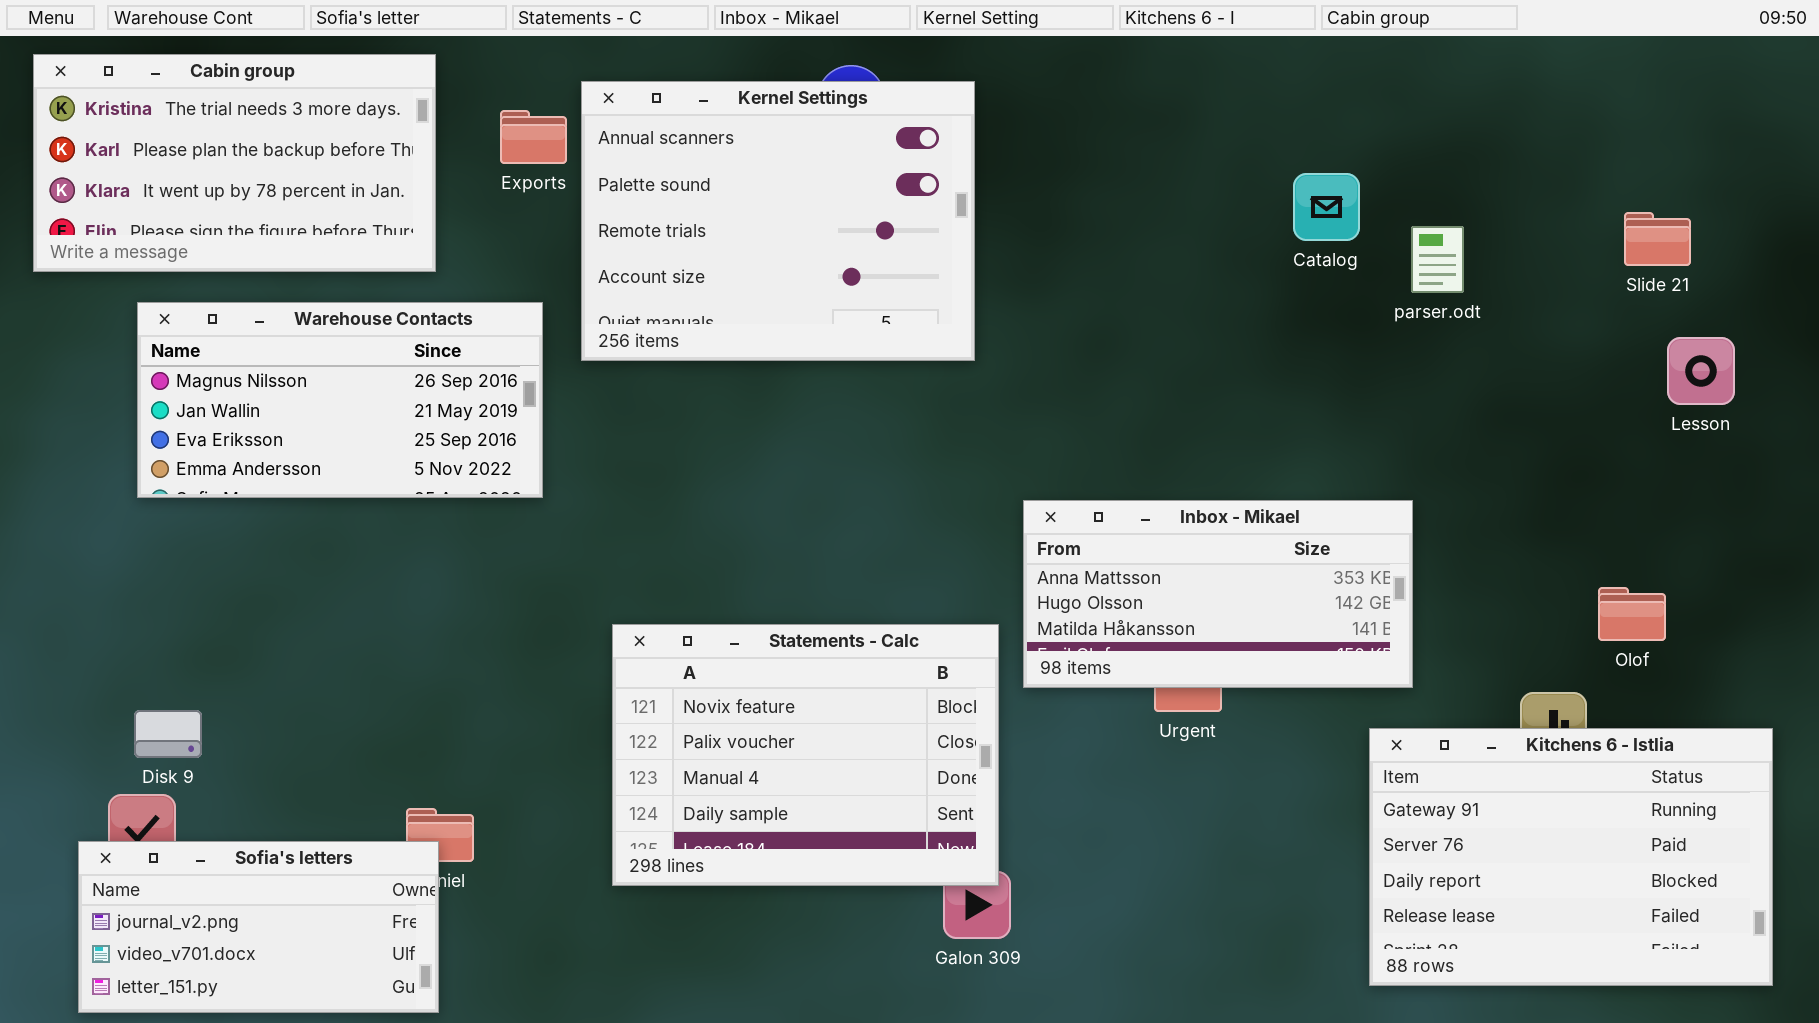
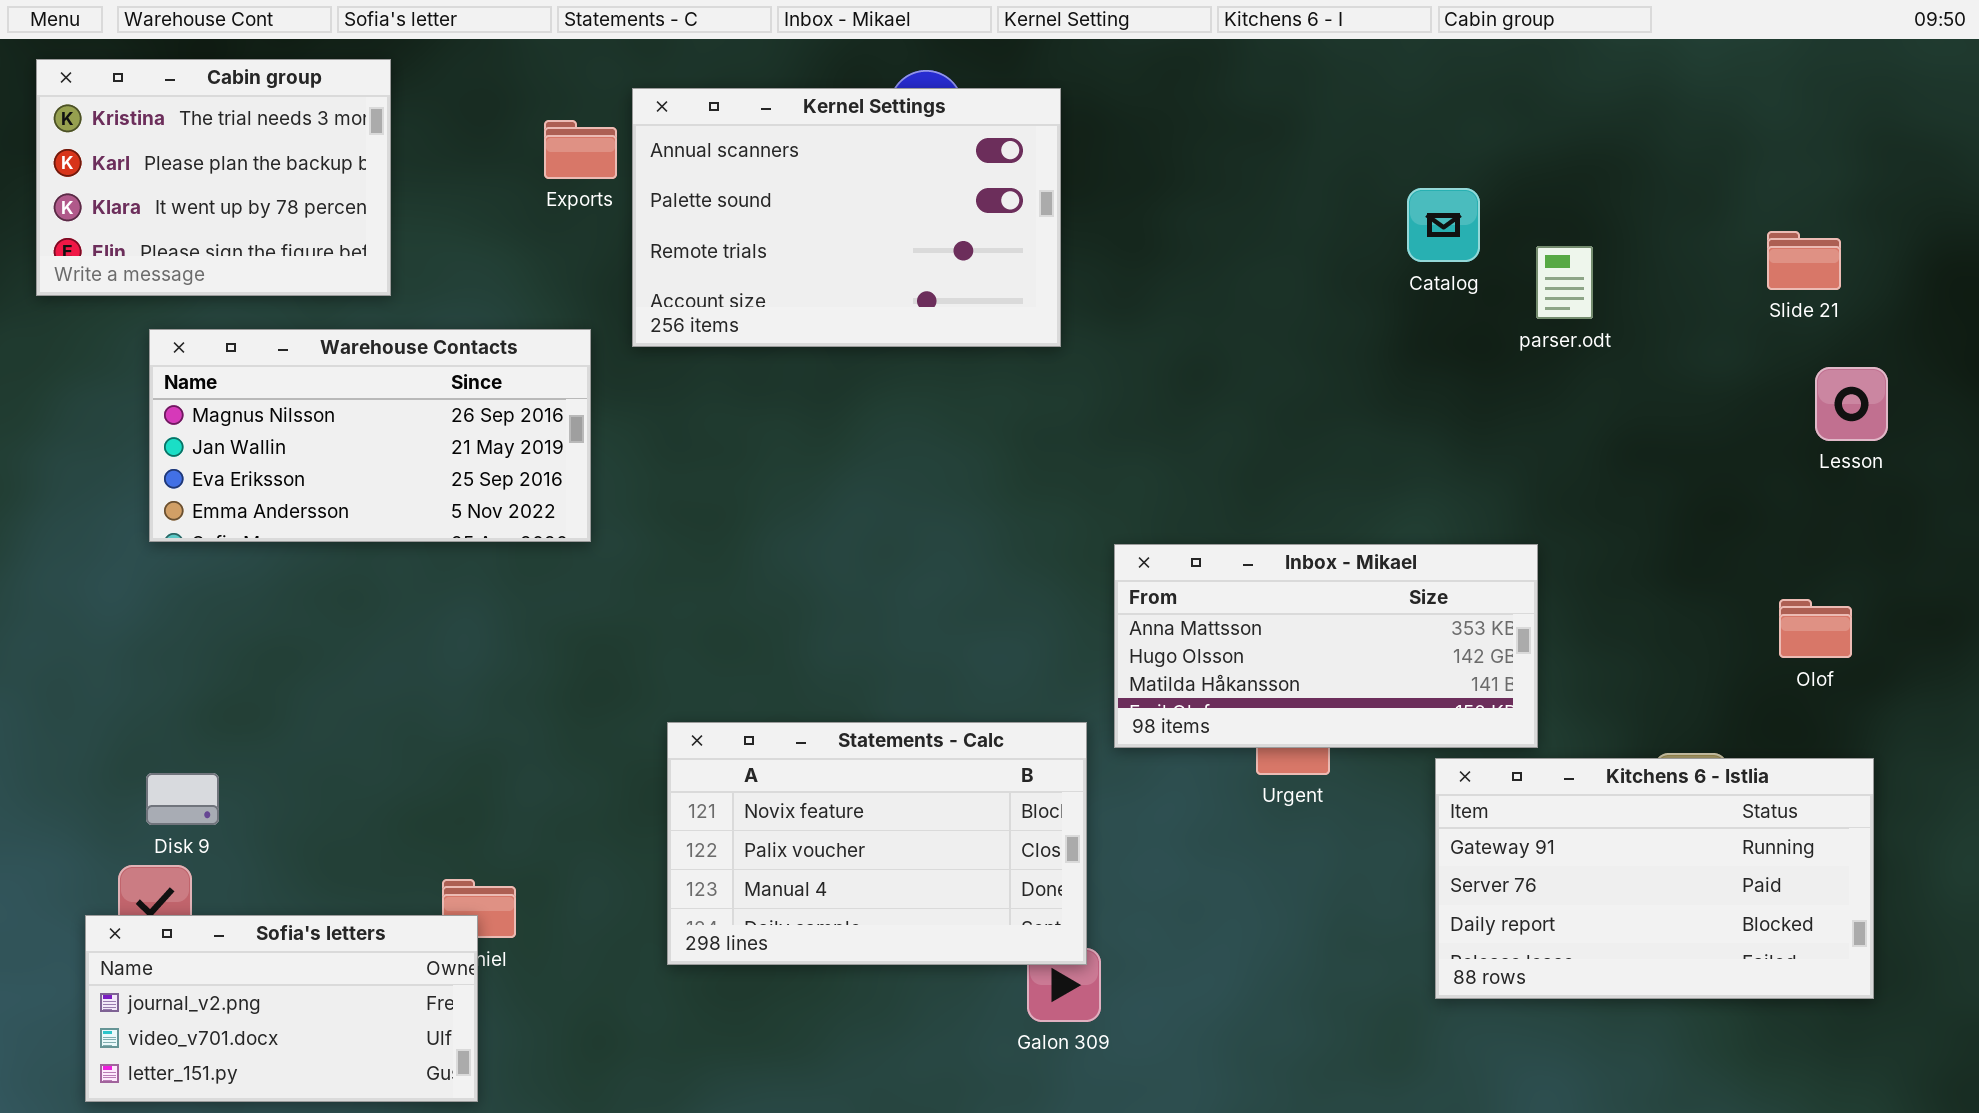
Cabin group: [33,54,436,272] -> [36,59,391,296], resized
Kernel Settings: [581,81,975,361] -> [632,88,1061,347], resized
Olof: [1598,587,1666,641] -> [1779,599,1852,658], moved
Statements - Calc: [612,624,999,886] -> [667,722,1087,965], resized
Kitchens 6 - Istlia: [1369,728,1773,986] -> [1435,758,1874,999], moved, resized

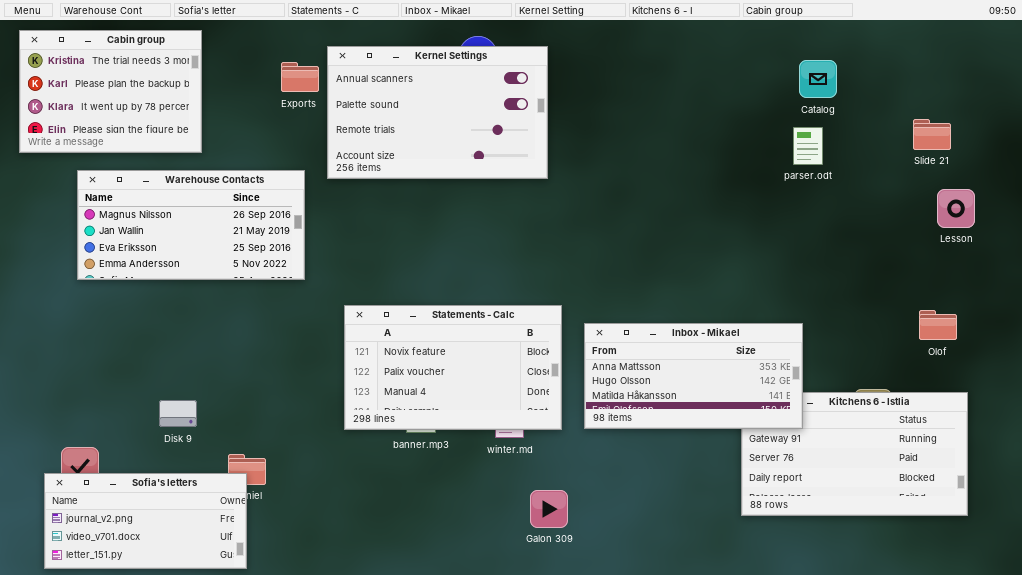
Catalog: [1407,188,1480,262] -> [799,60,837,98], moved
Inbox - Mikael: [1114,544,1538,748] -> [584,323,803,429], moved
Statements - Calc: [667,722,1087,965] -> [344,305,562,430], moved
Disk 9: [146,773,219,825] -> [159,400,197,427], moved

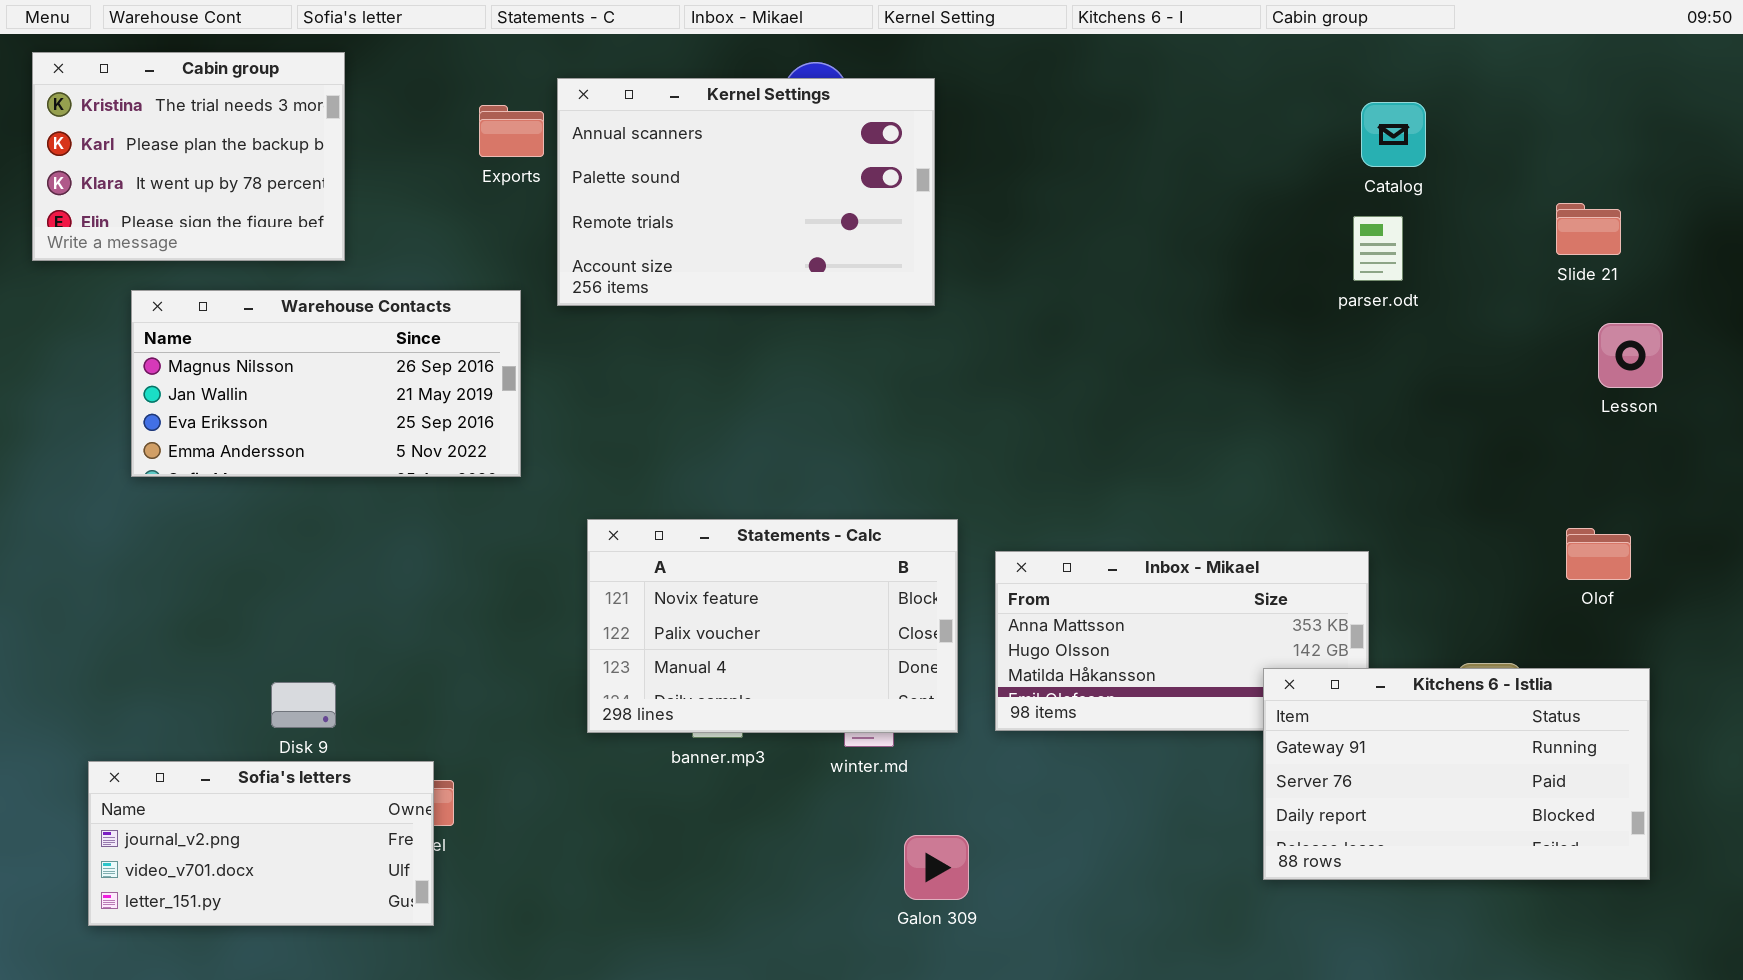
Kitchens 6 - Istlia: [741,392,968,516] -> [1263,668,1650,880], raised
Sofia's letters: [44,473,247,569] -> [88,761,434,926], moved

